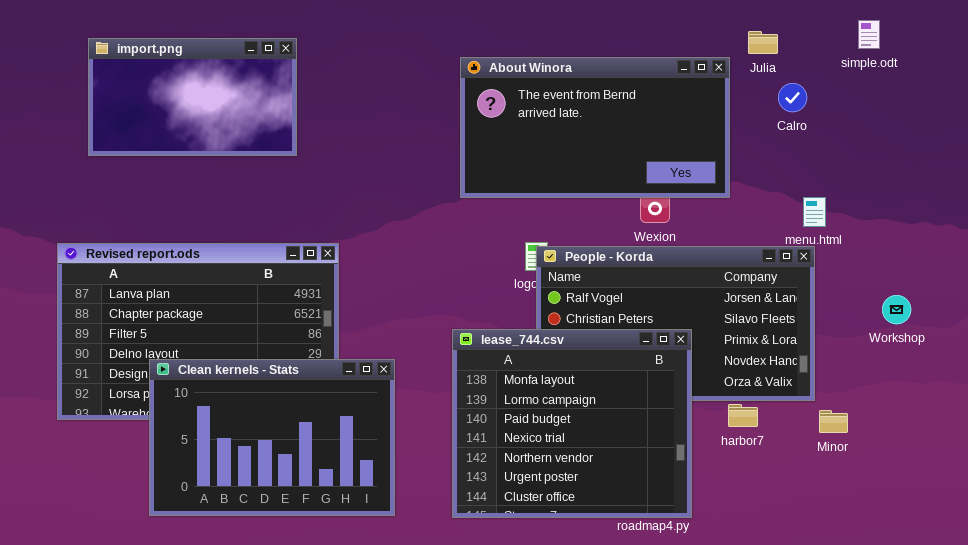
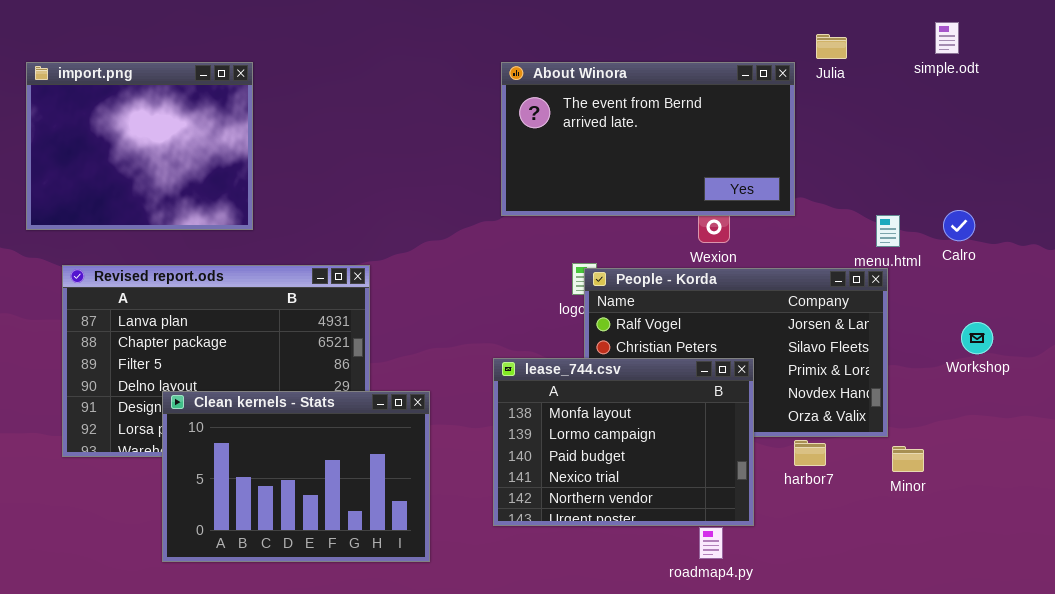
import.png: [88,38,297,156] -> [26,62,253,230], moved, resized
Calro: [778,83,807,112] -> [943,210,975,241], moved
lease_744.csv: [452,329,692,518] -> [493,358,754,526], resized

